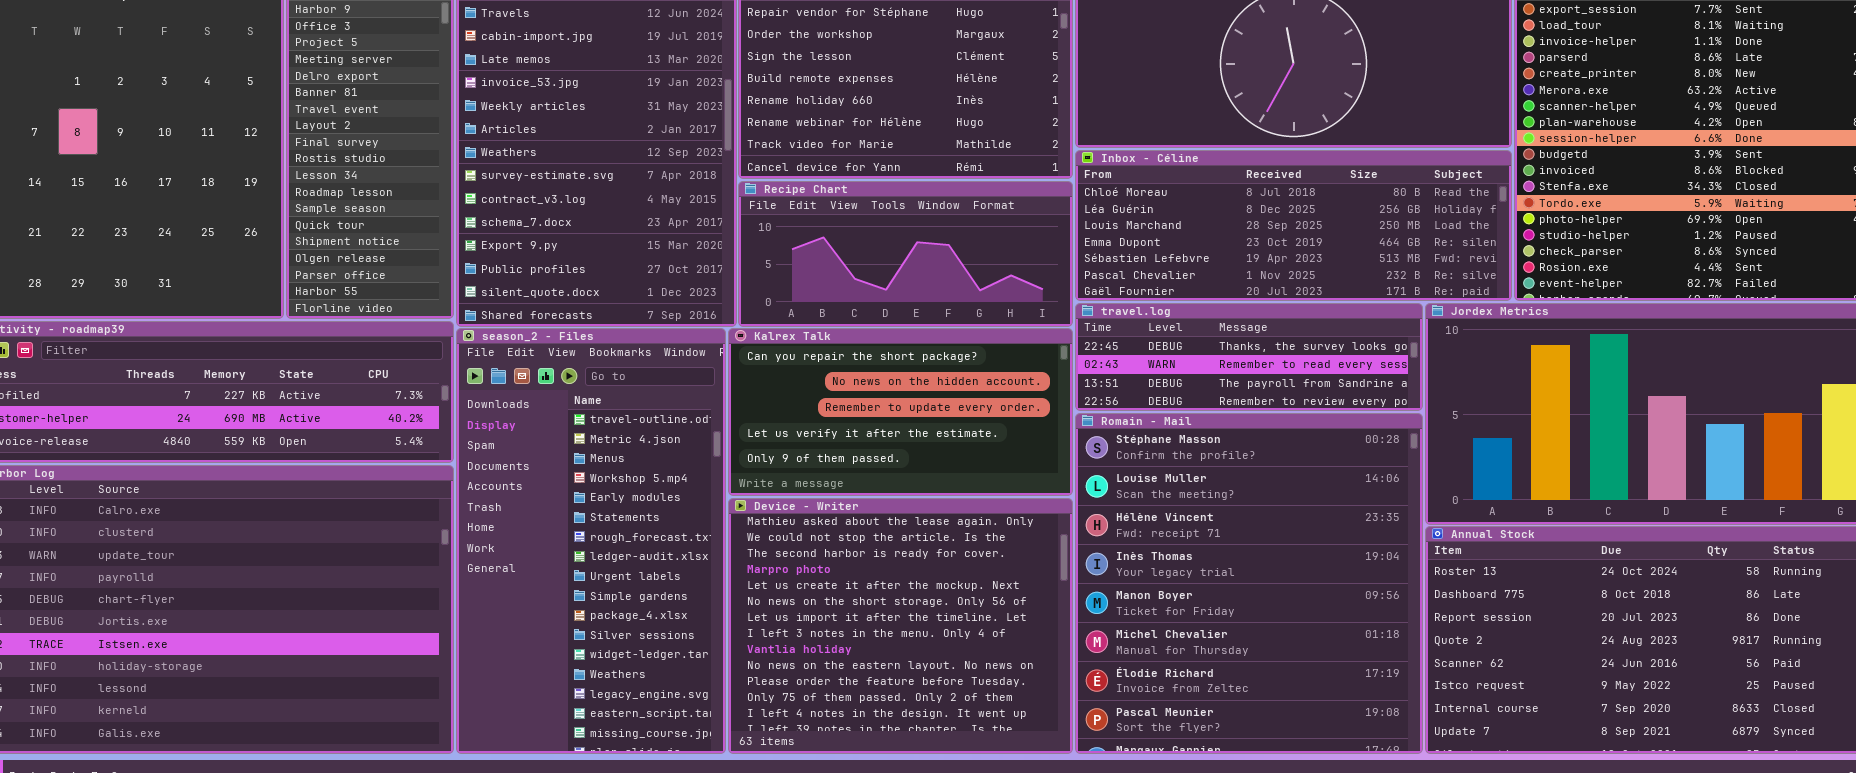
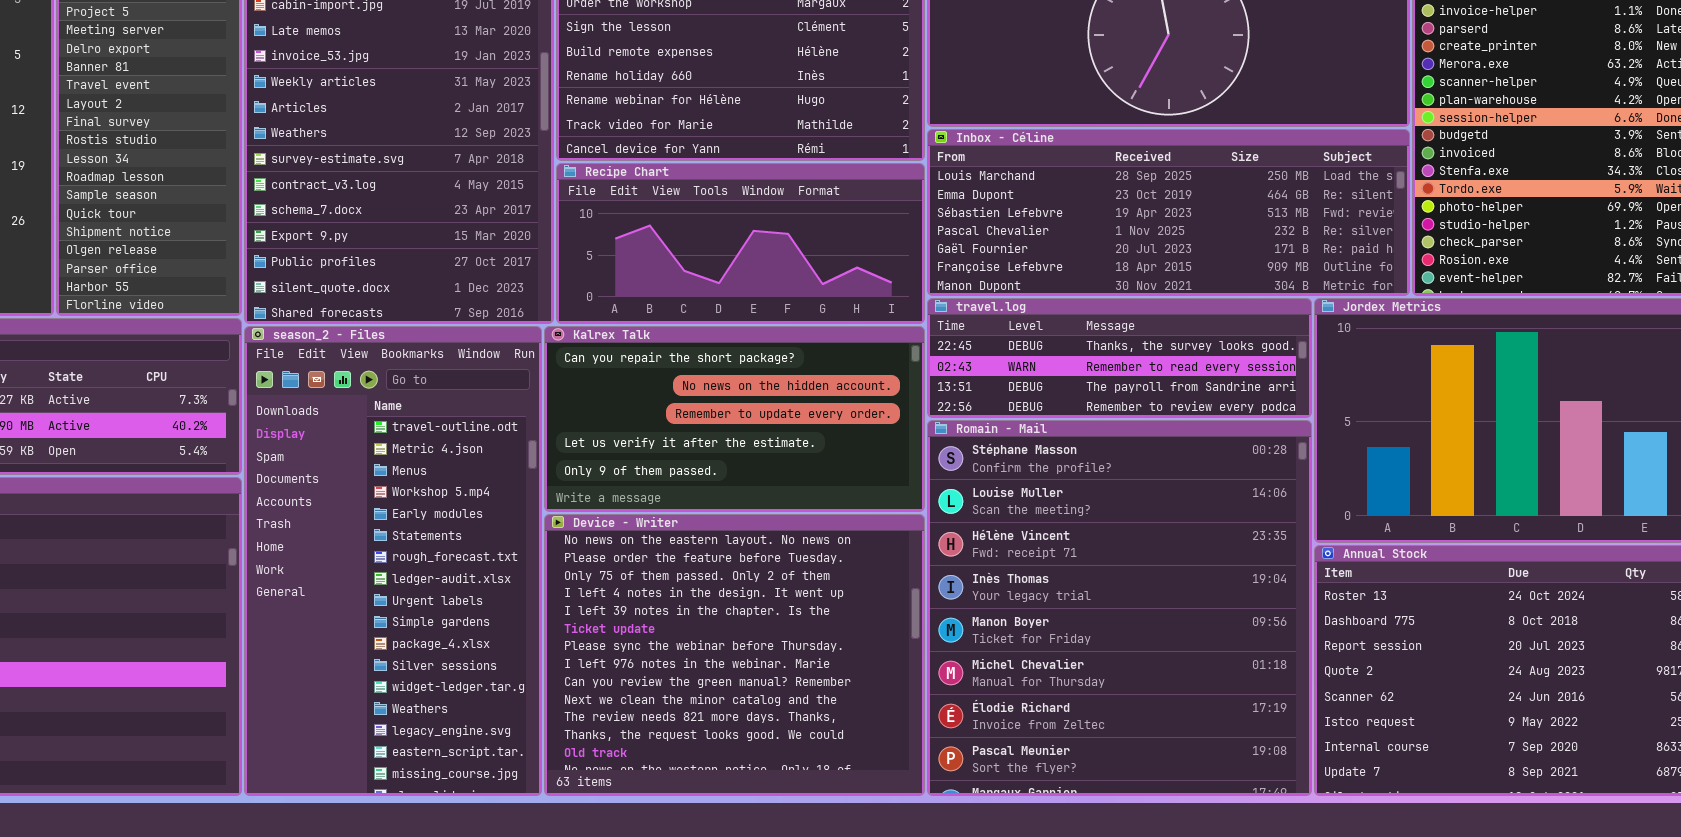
Inbox - Céline: [1075,150,1512,301] -> [927,129,1410,296], scrolled down 2 rows
Device - Writer: [728,498,1073,754] -> [544,514,925,796], scrolled down 9 rows

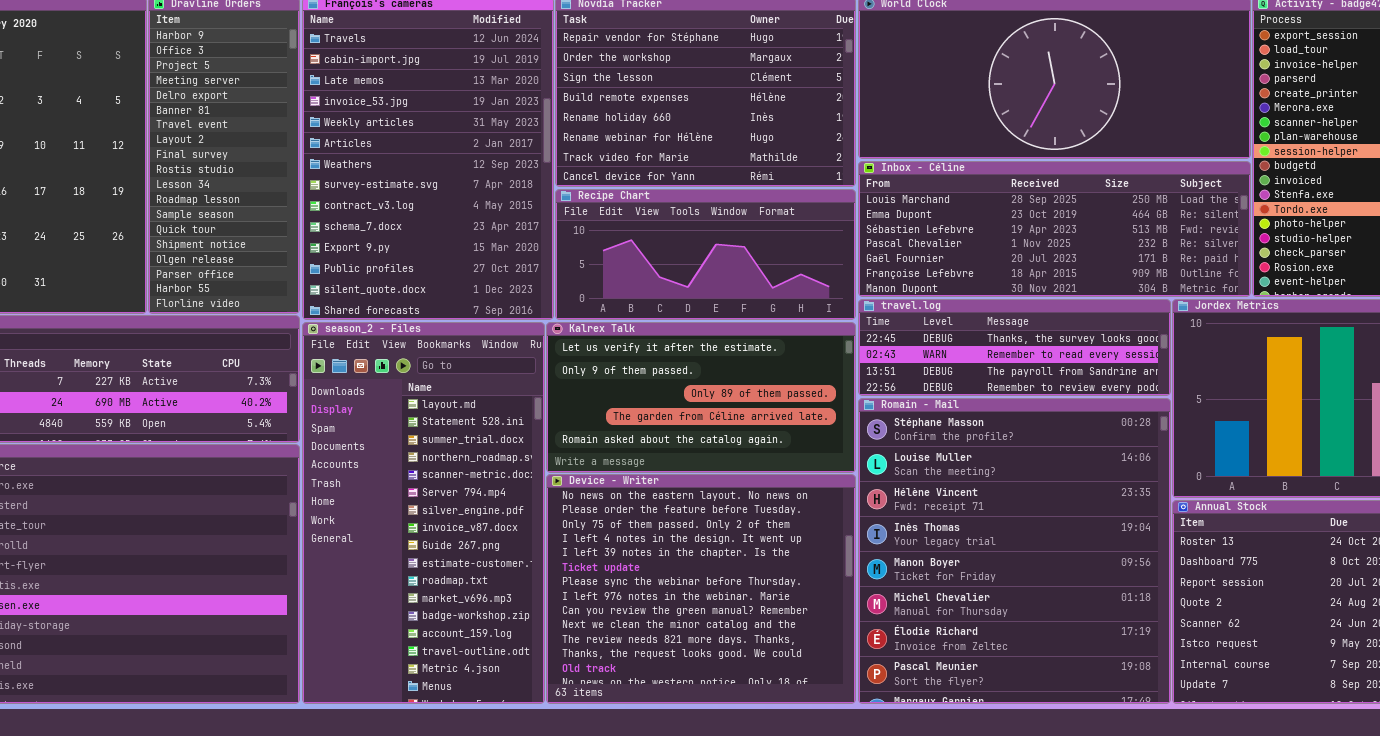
season_2 - Files: [244,326,542,796] -> [302,322,545,704], scrolled up 14 rows
Kalrex Talk: [544,326,925,512] -> [546,322,856,473], scrolled down 3 rows

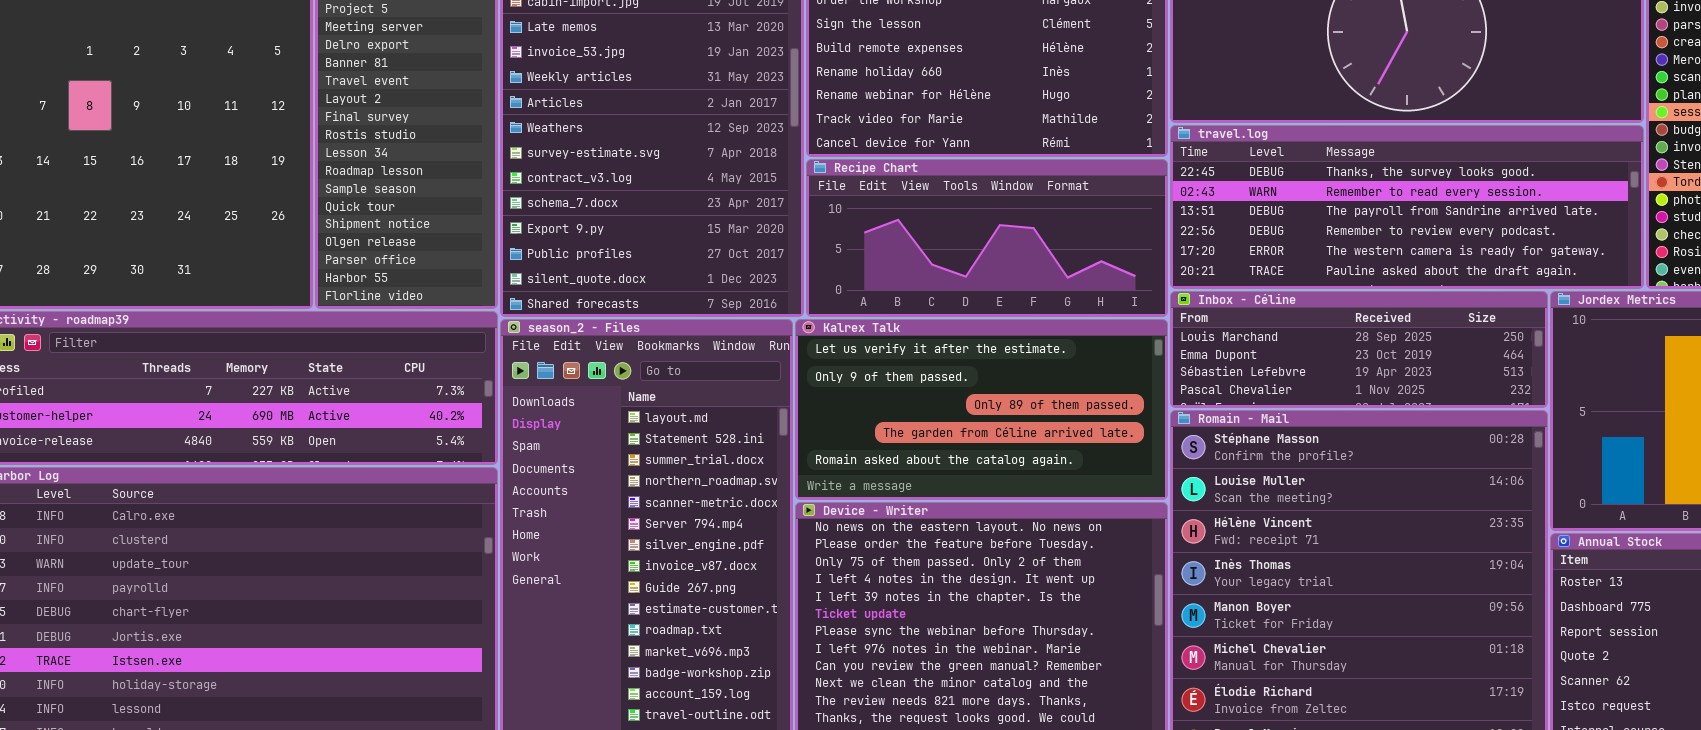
Inbox - Céline: [858,161,1251,297] -> [1170,291,1548,408], moved, resized
travel.log: [858,299,1171,396] -> [1170,125,1644,289], moved, resized

